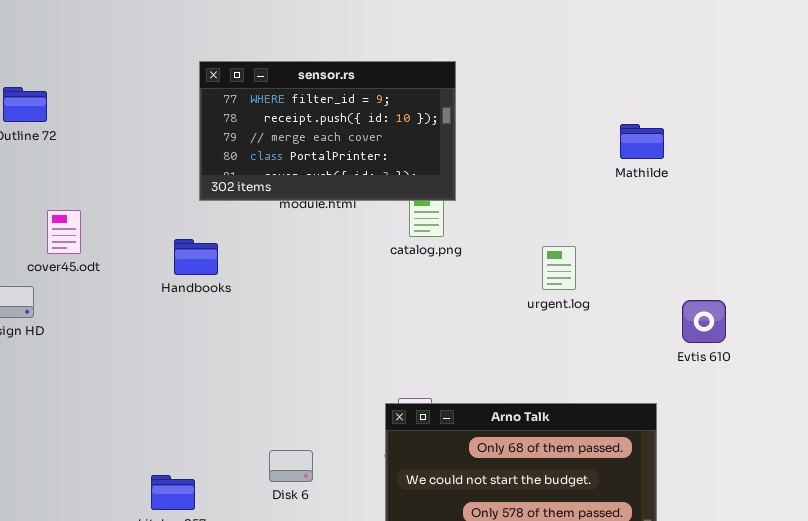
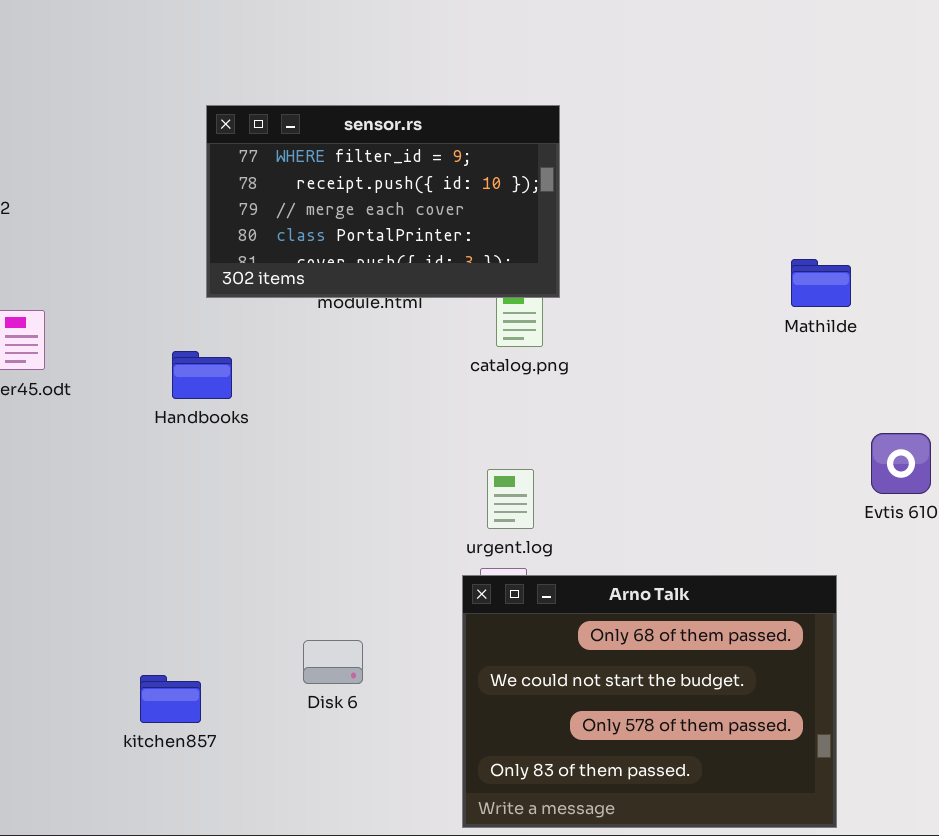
Mathilde: [620,124,664,159] -> [791,259,851,307], moved
urgent.log: [542,246,576,290] -> [487,469,534,529], moved

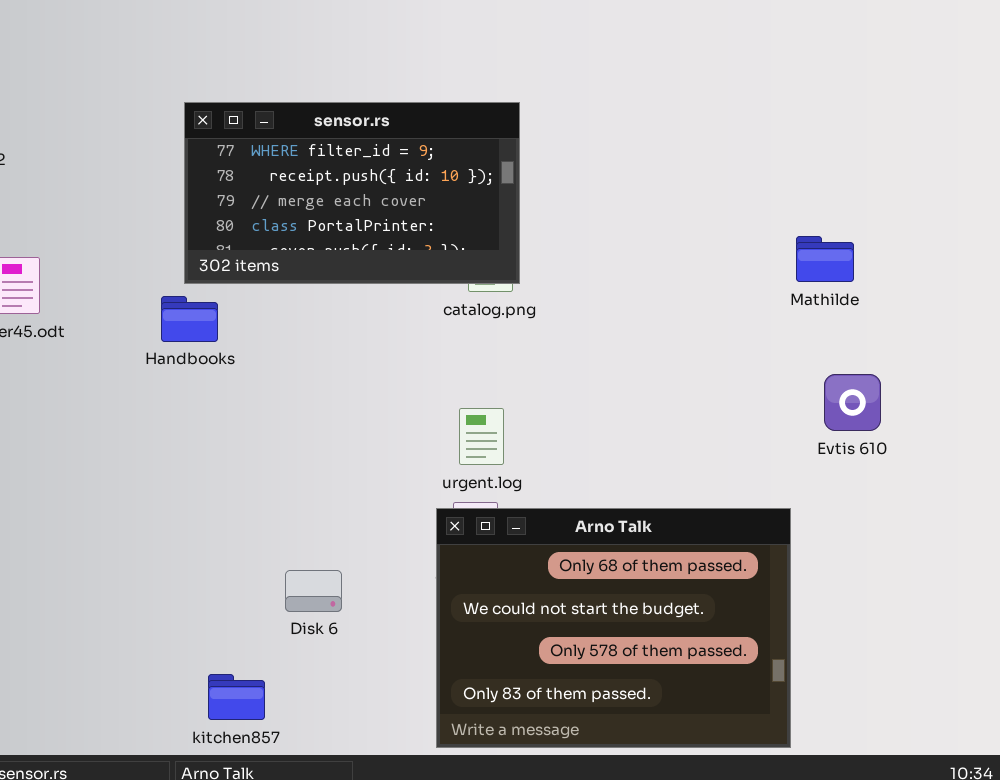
sensor.rs: [206,105,560,298] -> [184,102,520,284], moved
Mathilde: [791,259,851,307] -> [796,236,854,282], moved
kitchen857: [140,675,201,723] -> [208,674,265,720], moved

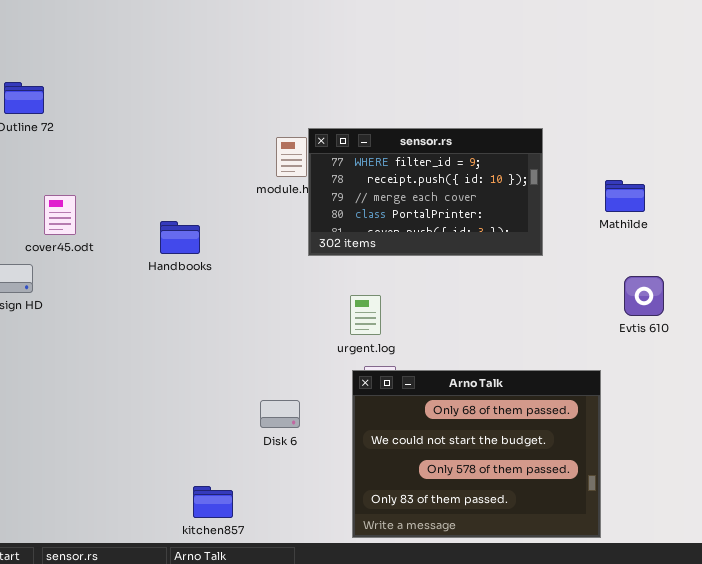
sensor.rs: [184,102,520,284] -> [308,128,543,256], moved
urgent.log: [459,408,504,465] -> [350,295,381,335], moved
Disk 6: [285,570,342,612] -> [260,400,300,428], moved

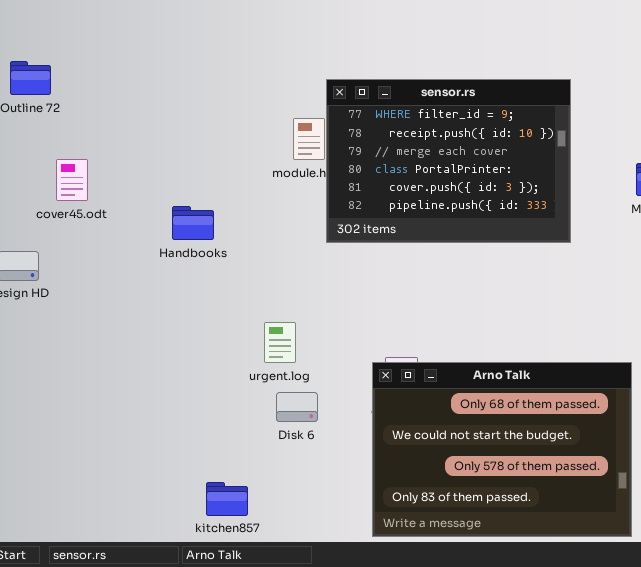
sensor.rs: [308,128,543,256] -> [326,79,571,243], resized
cover45.odt: [44,195,76,235] -> [56,159,88,201], moved
urgent.log: [350,295,381,335] -> [264,322,296,363], moved

